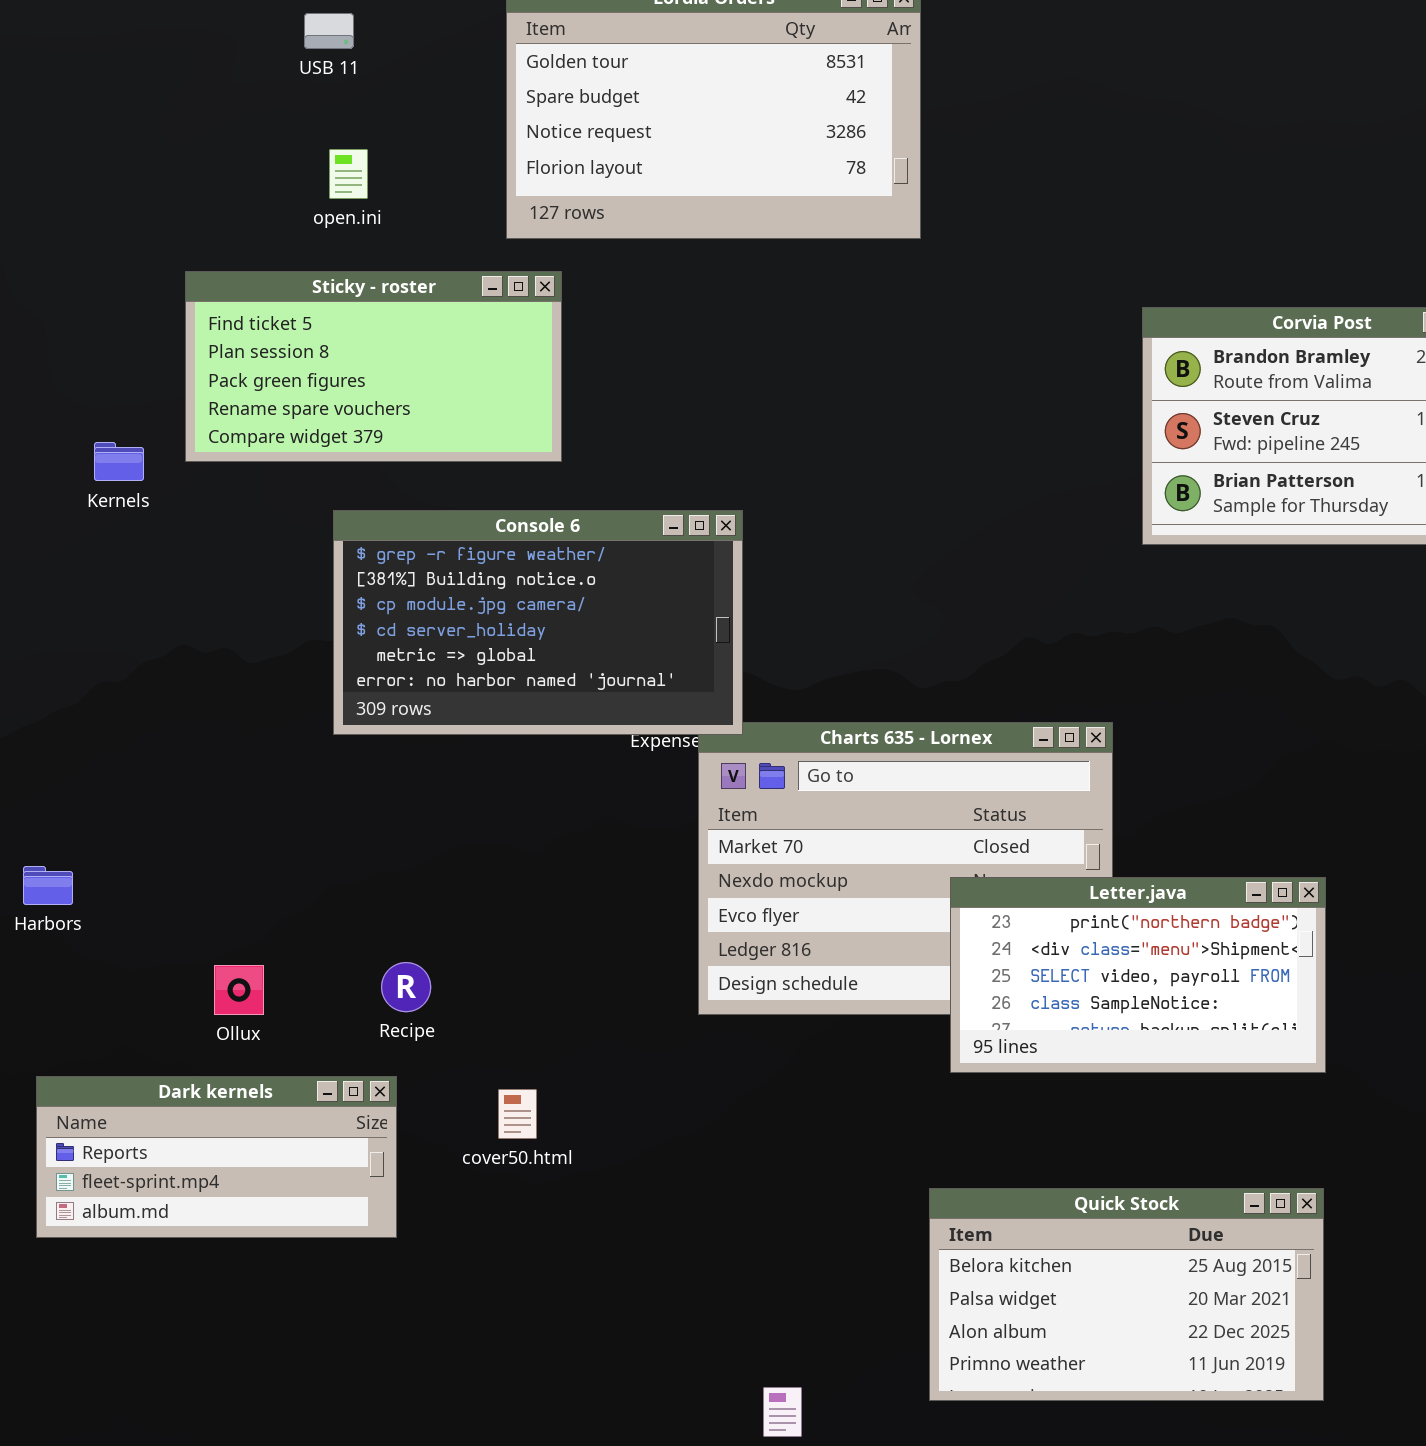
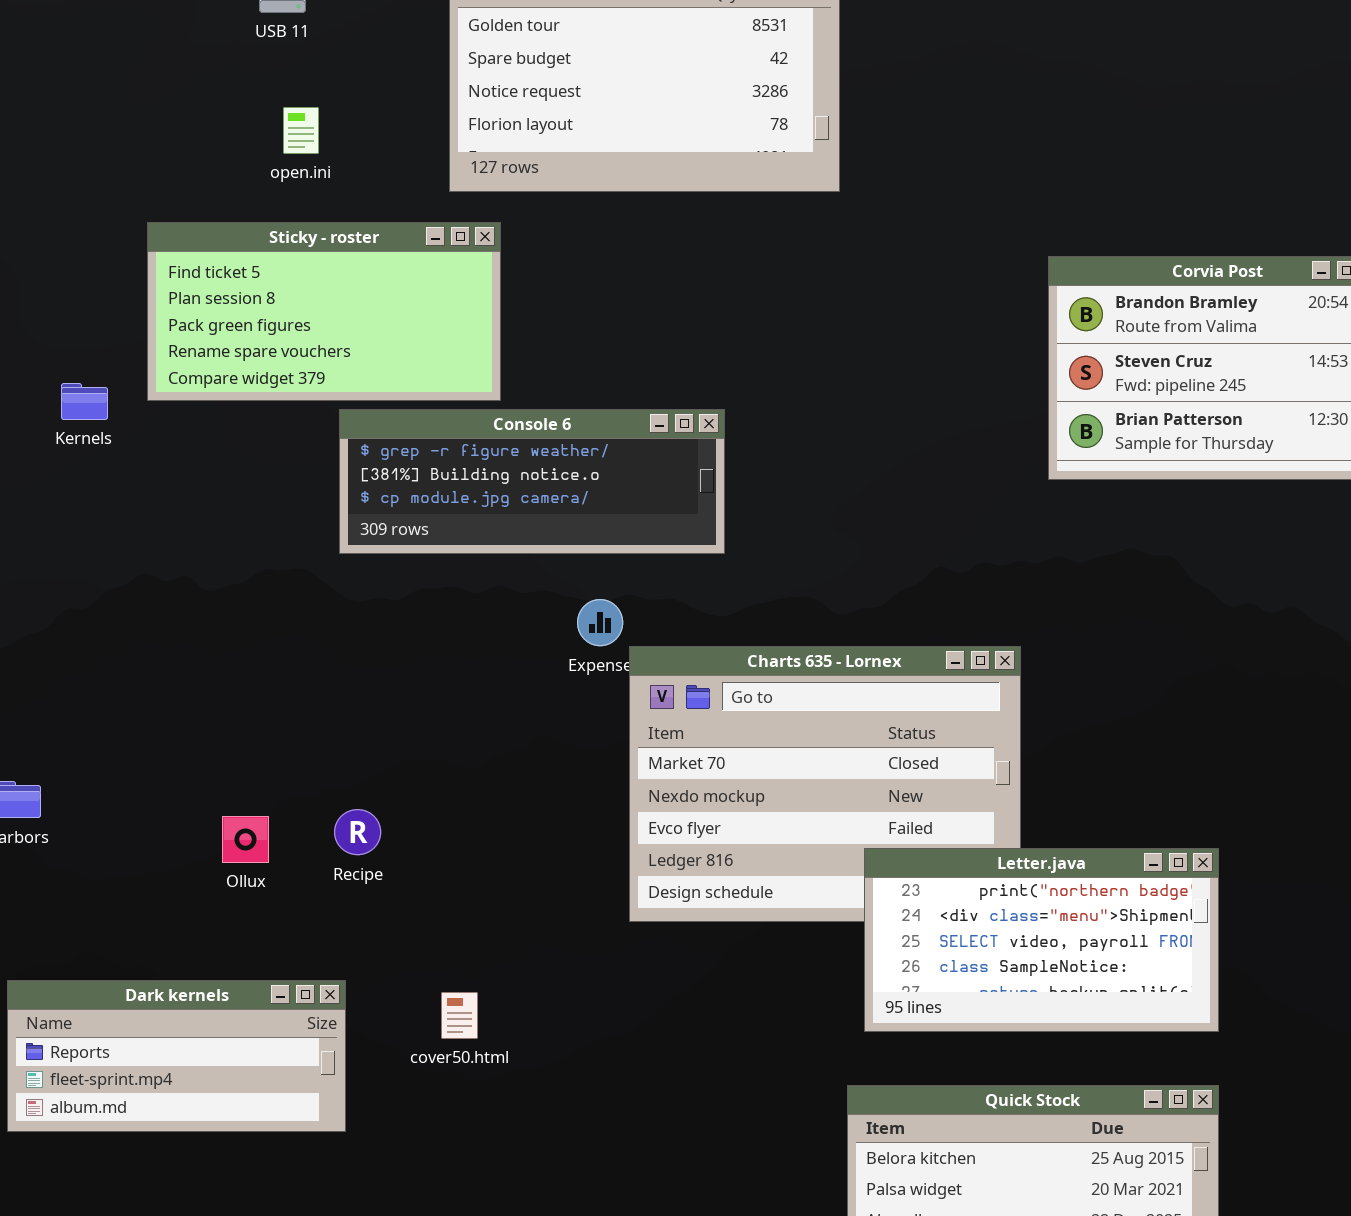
Console 6: [333,510,743,735] -> [339,409,725,554], moved, resized
Letter.java: [950,877,1326,1073] -> [864,848,1219,1032], moved
Recipe: [381,962,431,1012] -> [334,809,381,855], moved
Ollux: [214,965,264,1015] -> [222,816,269,863], moved

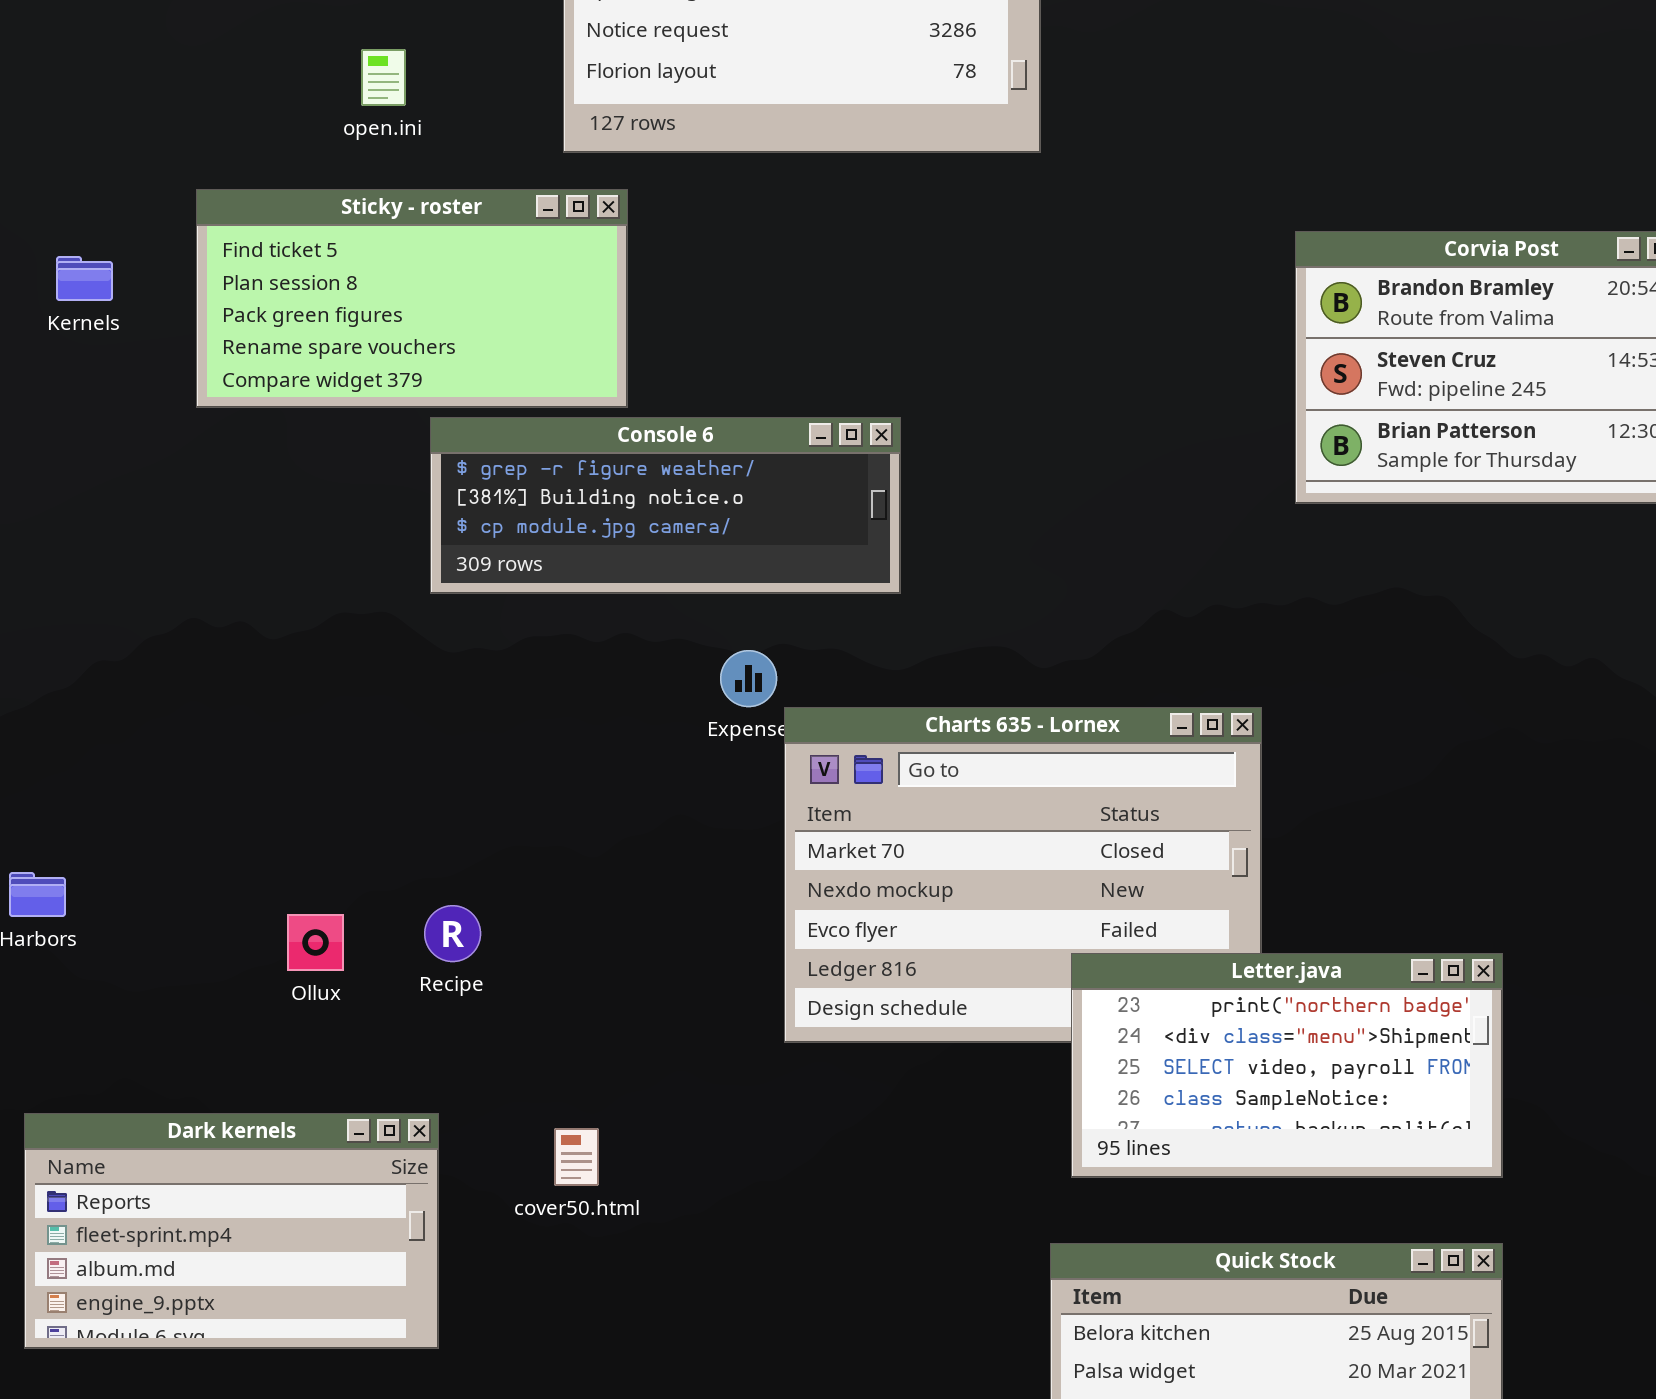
Kernels: [61,383,108,420] -> [56,256,113,301], moved
Dark kernels: [7,980,346,1132] -> [24,1113,439,1349], resized

